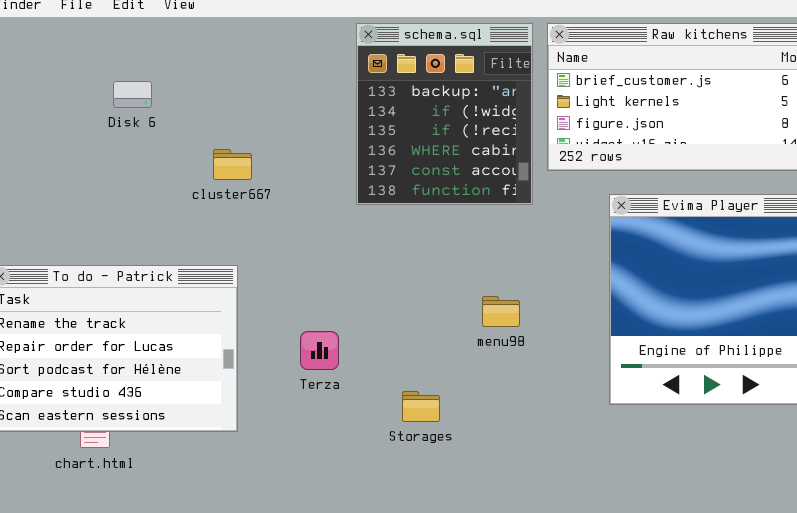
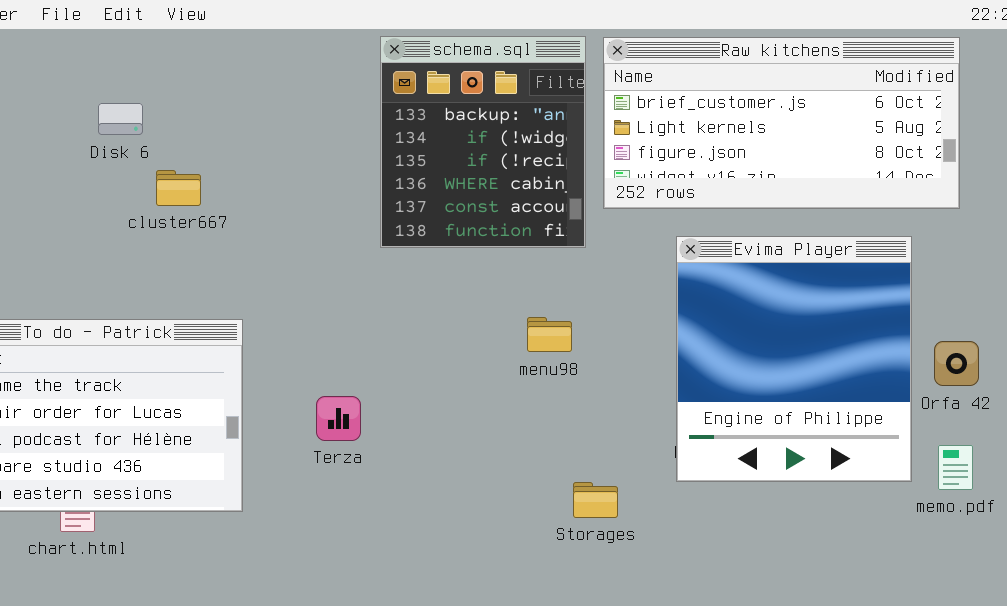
cluster667: [213,149,252,180] -> [156,170,201,206], moved
menu98: [482,296,520,327] -> [527,317,572,352], moved
Storages: [402,391,440,422] -> [573,482,618,518], moved

